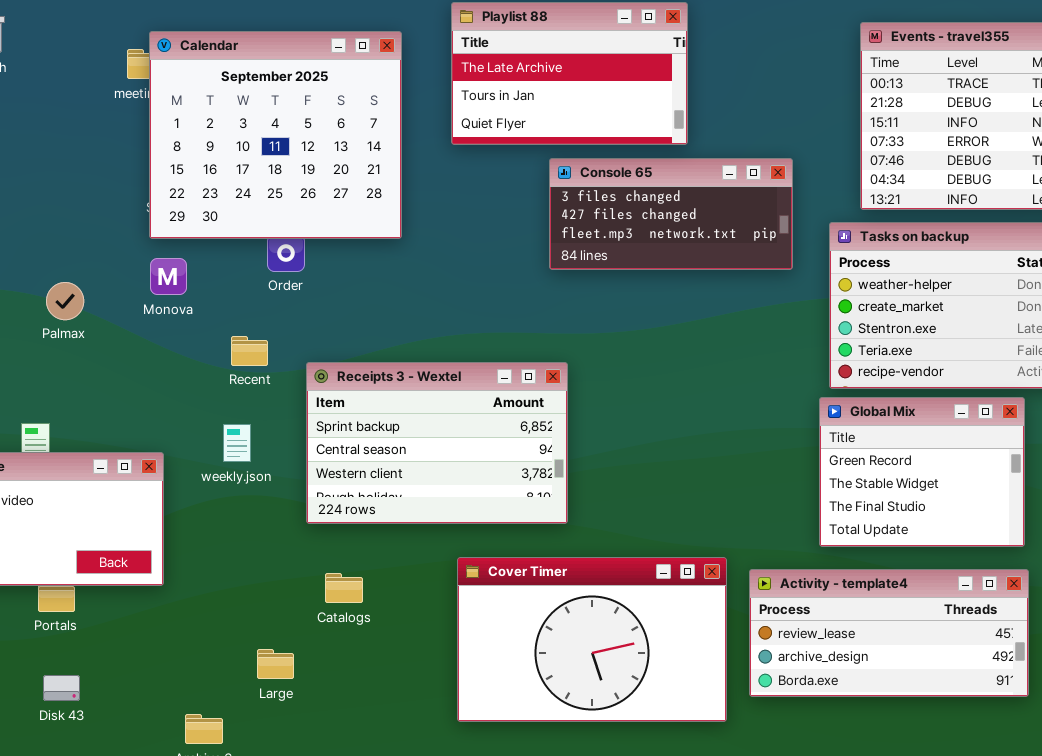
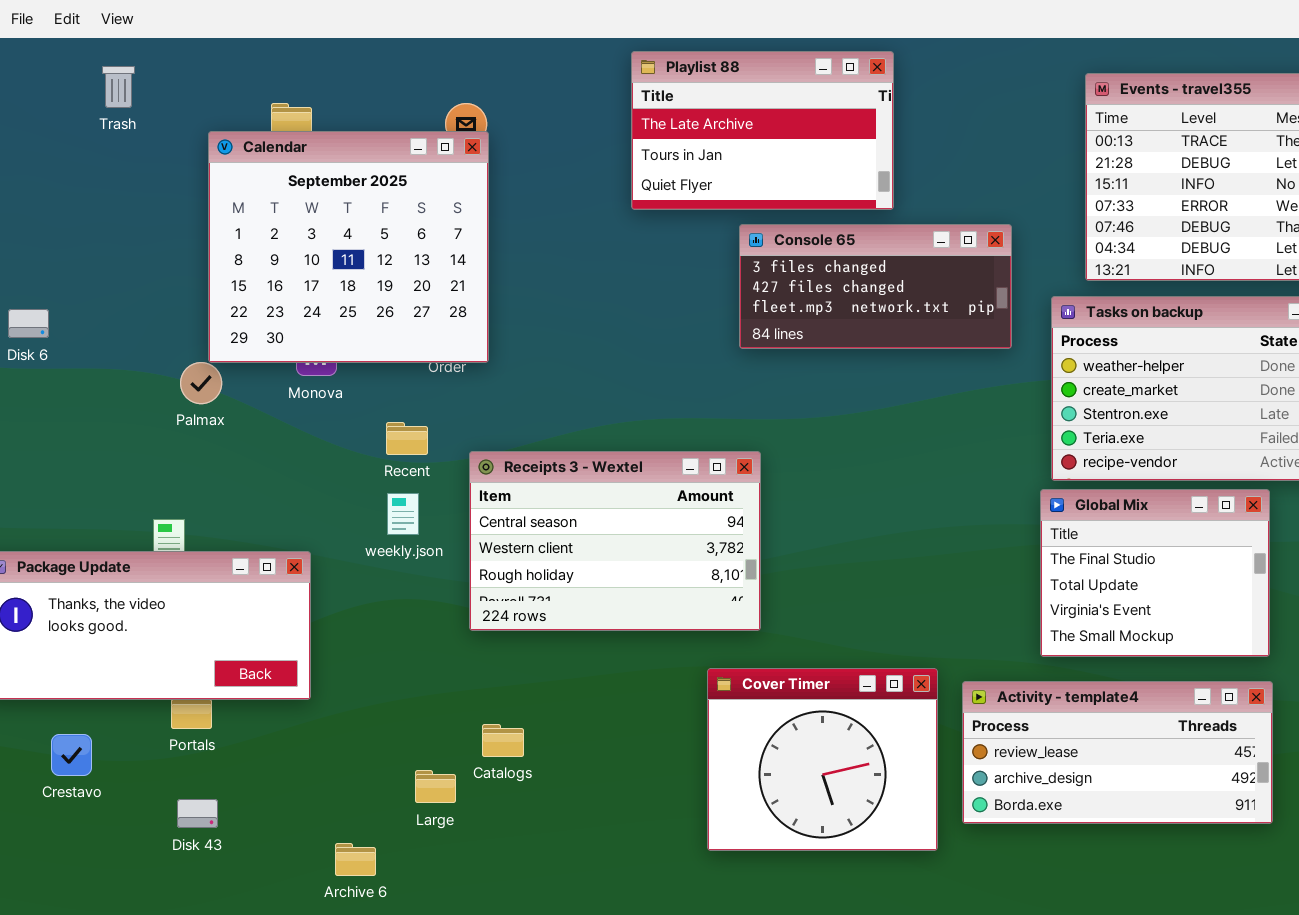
Calendar: [149,31,402,239] -> [208,131,489,363], moved
Receipts 3 - Wextel: [306,362,568,524] -> [469,451,761,631], scrolled down 1 row
Global Mix: [819,397,1025,547] -> [1040,489,1270,657], scrolled down 2 rows
weekly.json: [223,424,251,462] -> [387,493,419,535], moved
Cover Timer: [457,557,727,722] -> [707,668,938,851], resized
Catalogs: [325,573,363,603] -> [482,724,524,757], moved

